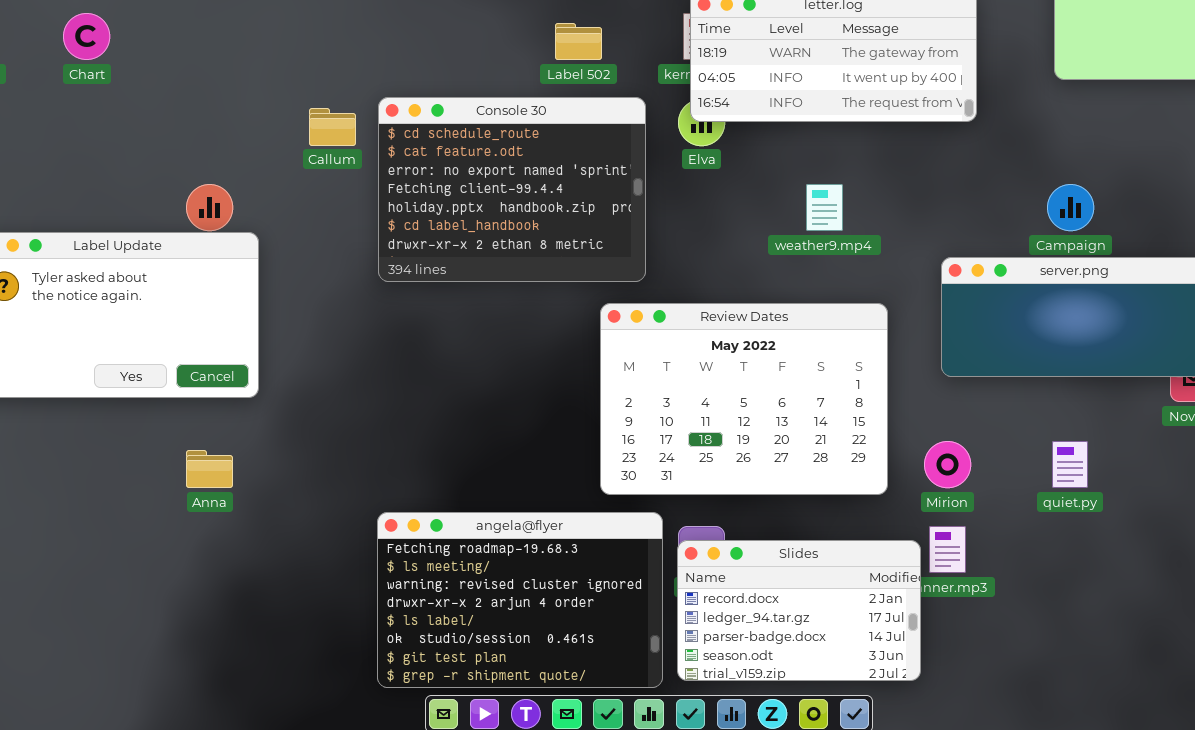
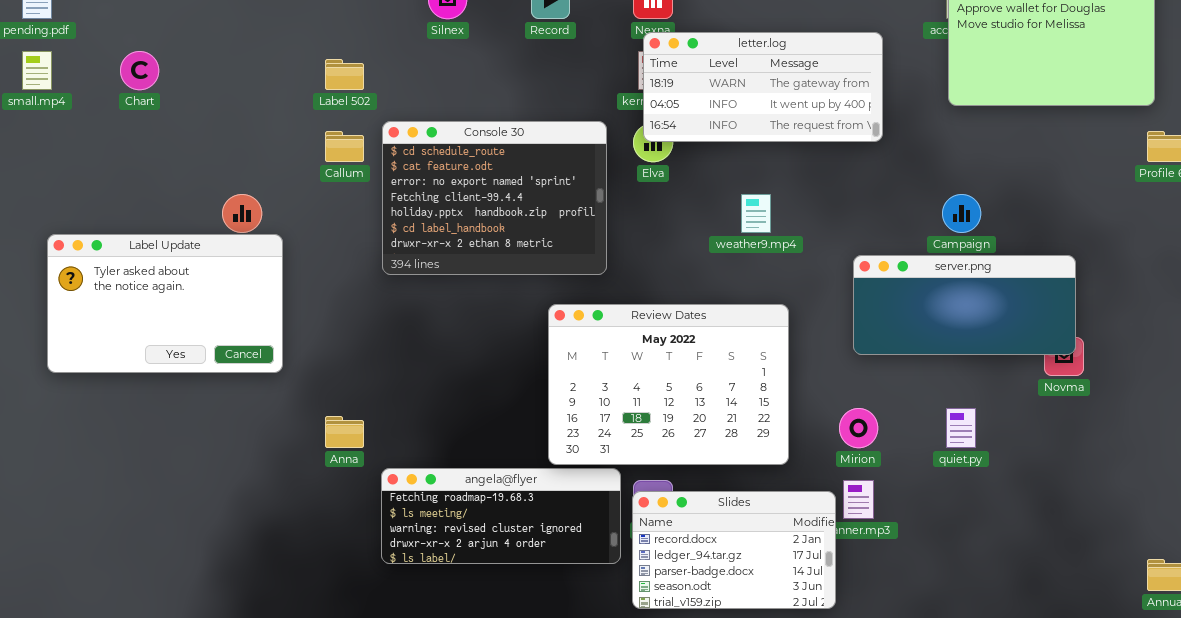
Label 502: [555,23,602,60] -> [325,59,364,90], moved
Review Dates: [600,303,888,495] -> [548,304,789,465], moved
Anna: [186,450,233,488] -> [325,416,364,448], moved
angela@flyer: [377,512,663,688] -> [381,468,621,564], resized

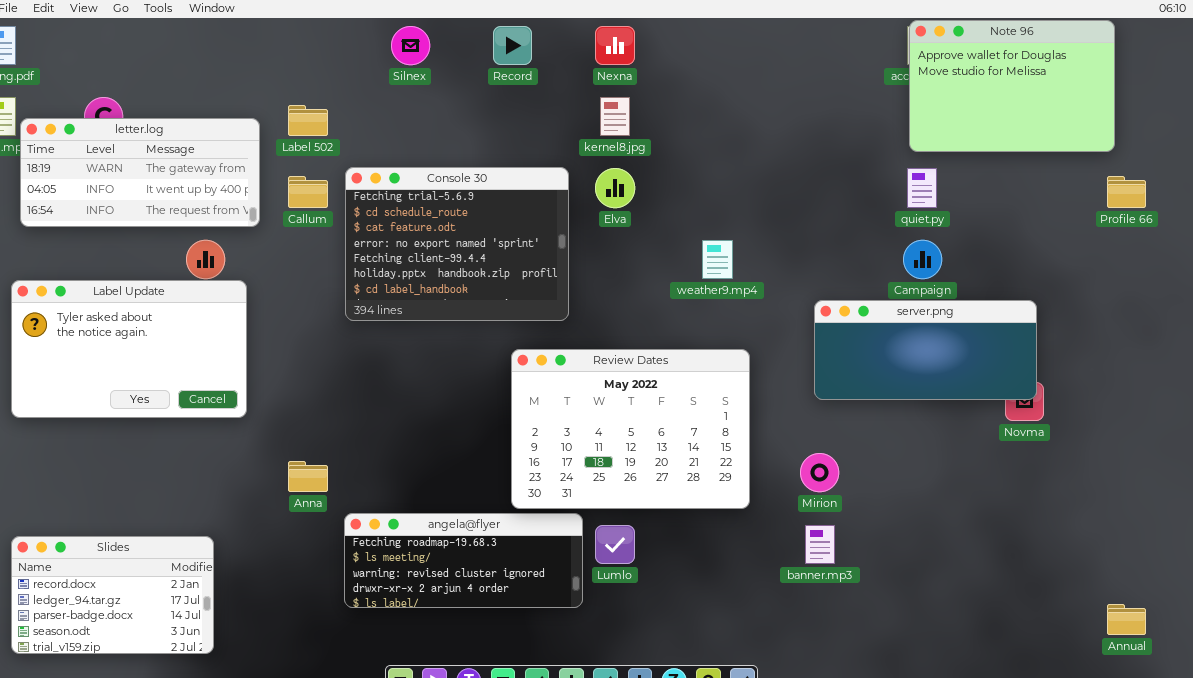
letter.log: [643,32,883,142] -> [20,118,260,227], moved
Console 30: [382,121,607,275] -> [345,167,569,321], scrolled up 1 row
quiet.py: [946,408,976,448] -> [907,168,937,208], moved
Slides: [632,491,836,609] -> [11,536,214,654], moved

